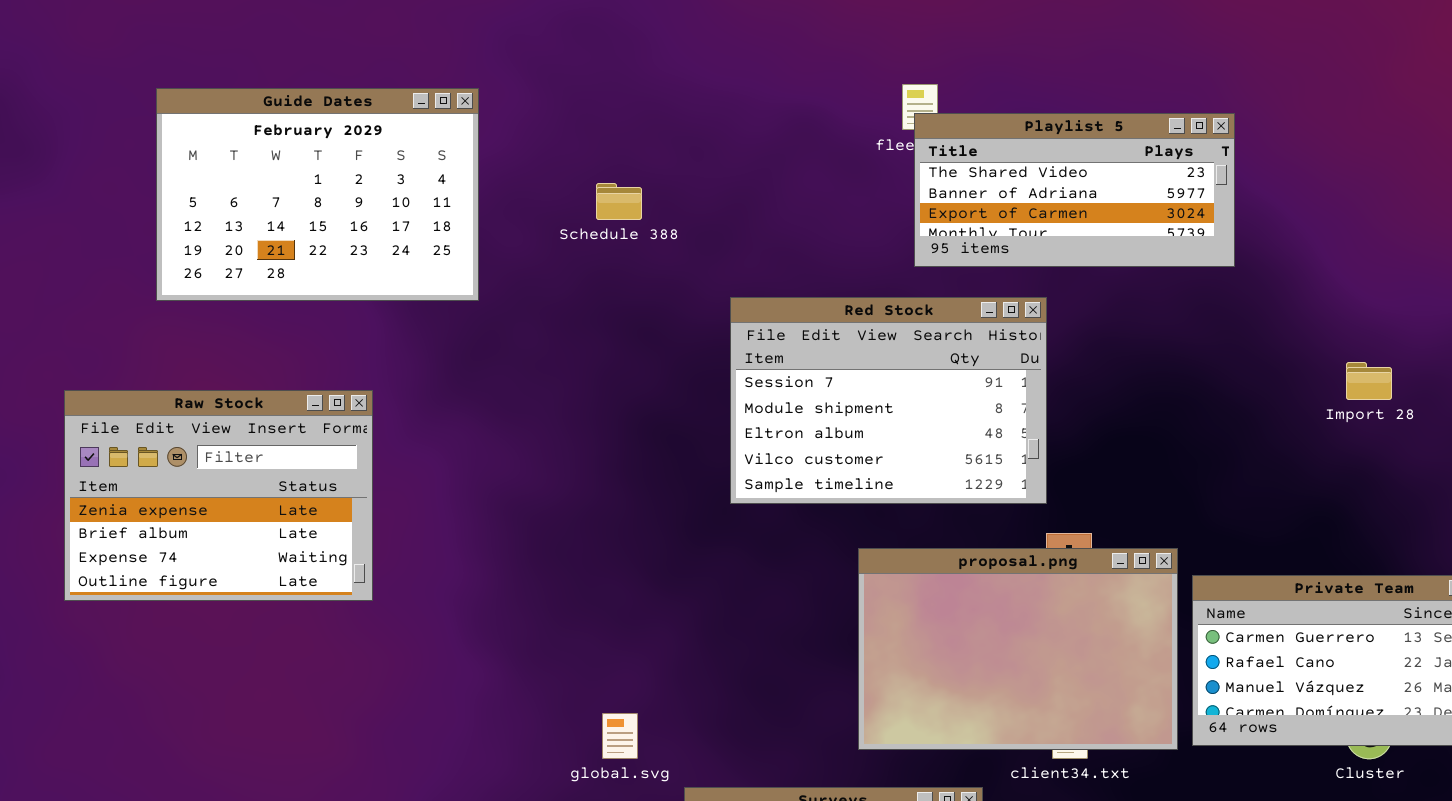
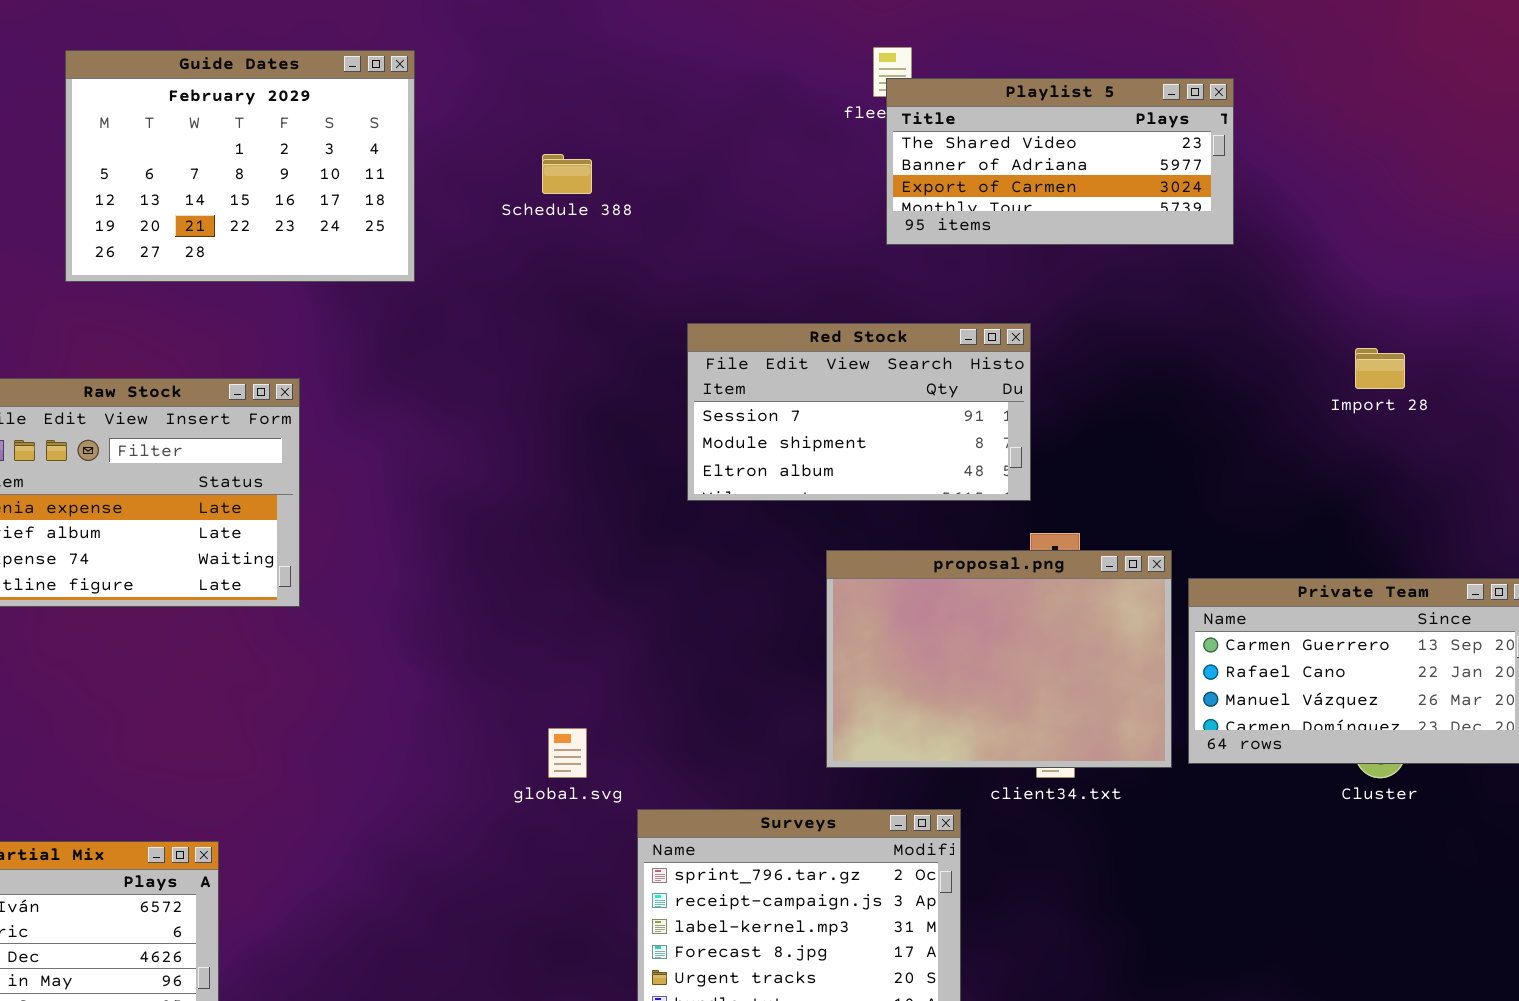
Red Stock: [730,297,1047,504] -> [687,323,1031,501], resized

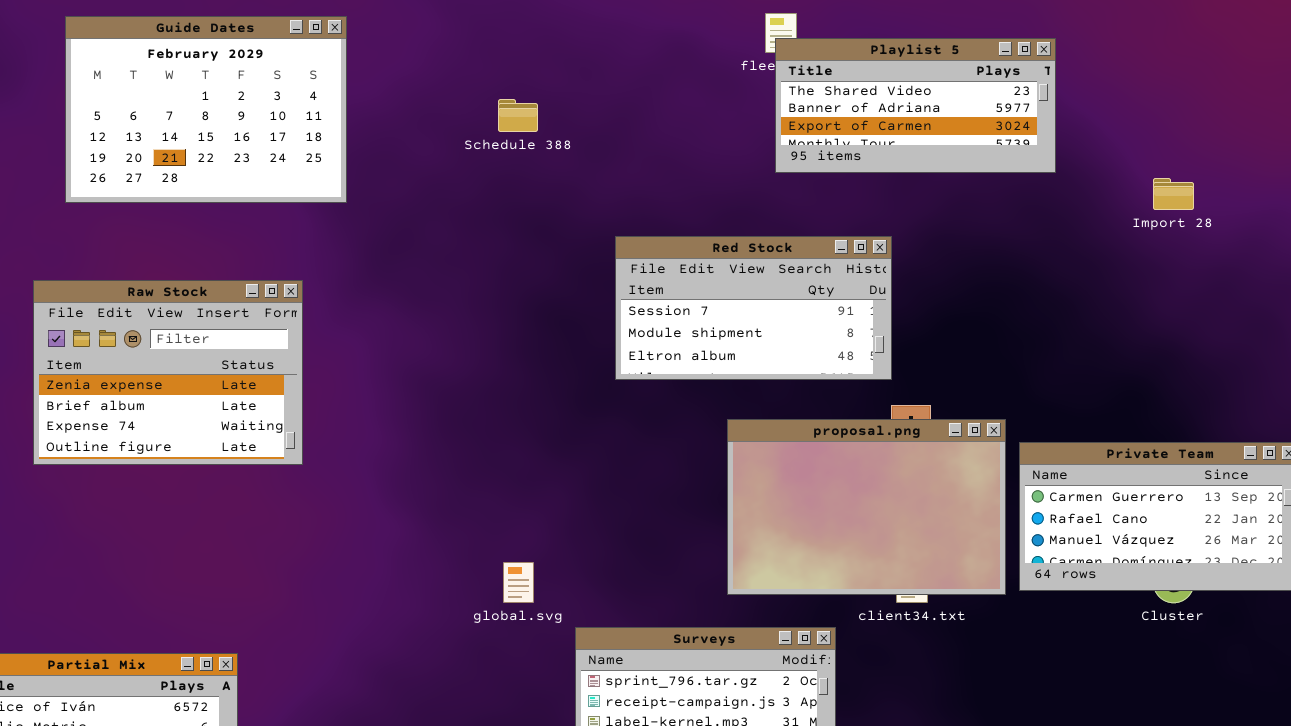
Guide Dates: [65,50,415,282] -> [65,16,347,203], moved
Import 28: [1355,348,1405,389] -> [1153,178,1194,210], moved

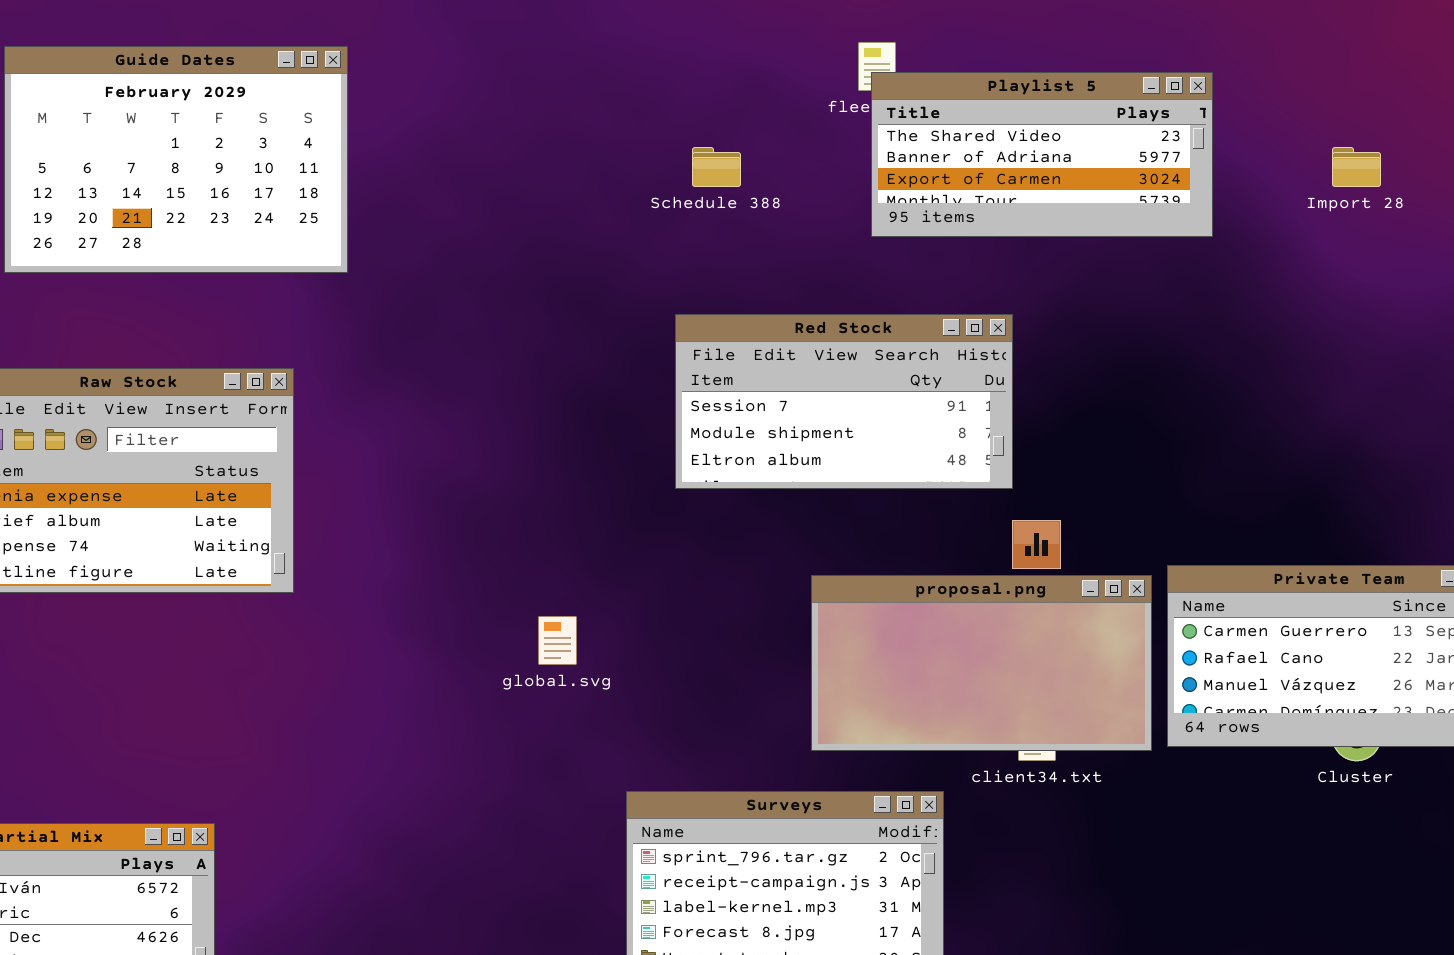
Schedule 388: [498,99,538,132] -> [692,147,741,187], moved
Import 28: [1153,178,1194,210] -> [1332,147,1381,187], moved
proposal.png: [727,419,1006,595] -> [811,575,1152,751], resized
global.svg: [503,562,534,603] -> [538,616,577,665], moved

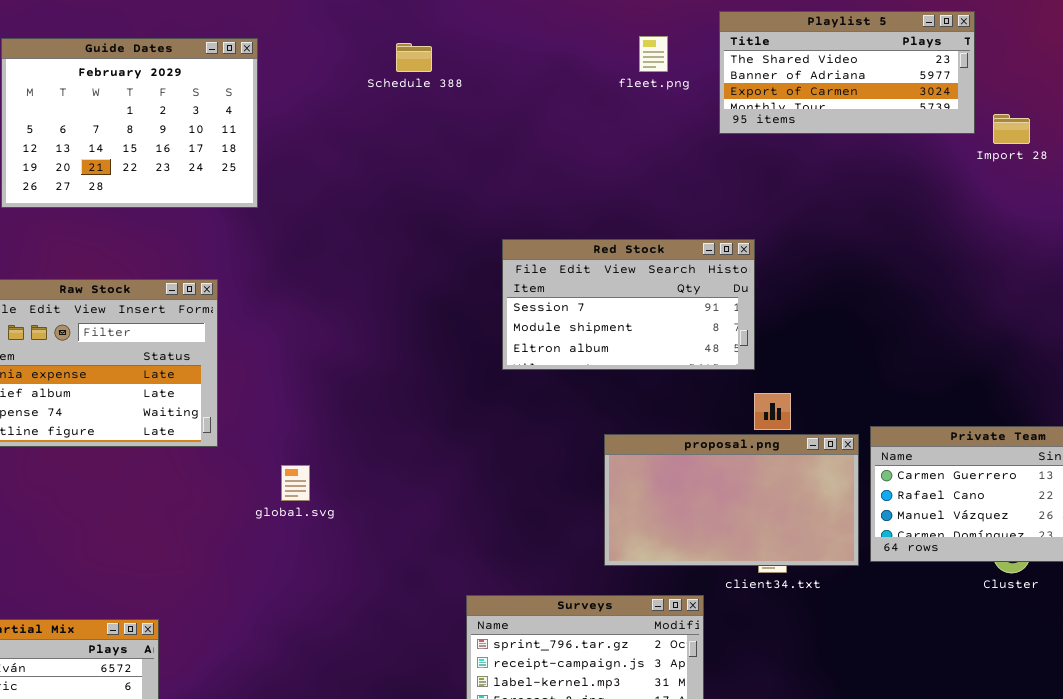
Playlist 5: [871,72,1213,237] -> [719,11,975,134], moved
Schedule 388: [692,147,741,187] -> [396,43,432,72], moved
global.svg: [538,616,577,665] -> [281,465,310,501], moved

